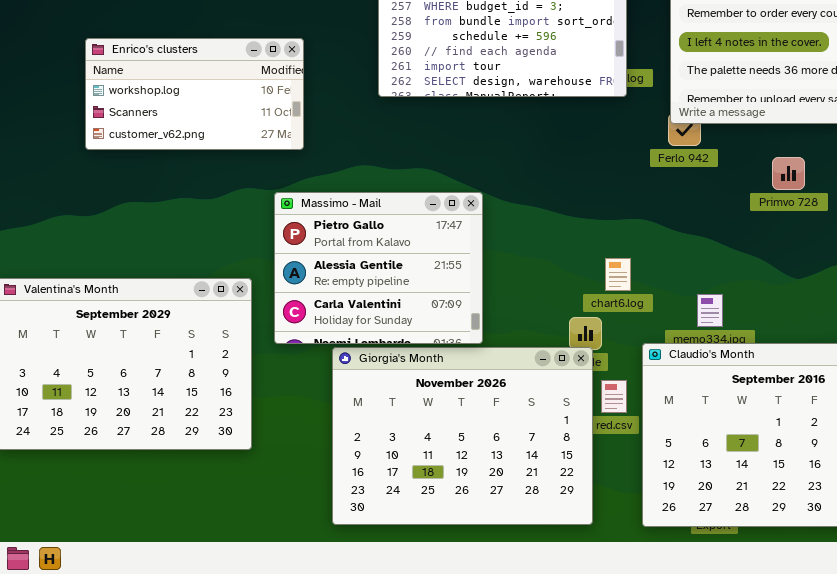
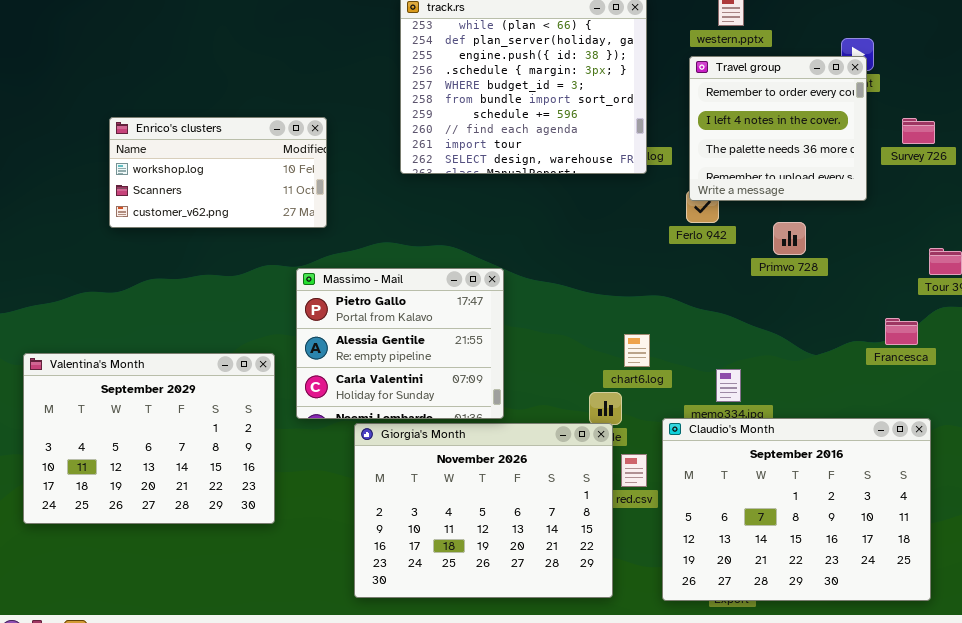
Primvo 728: [772,157,805,190] -> [773,222,806,255], moved

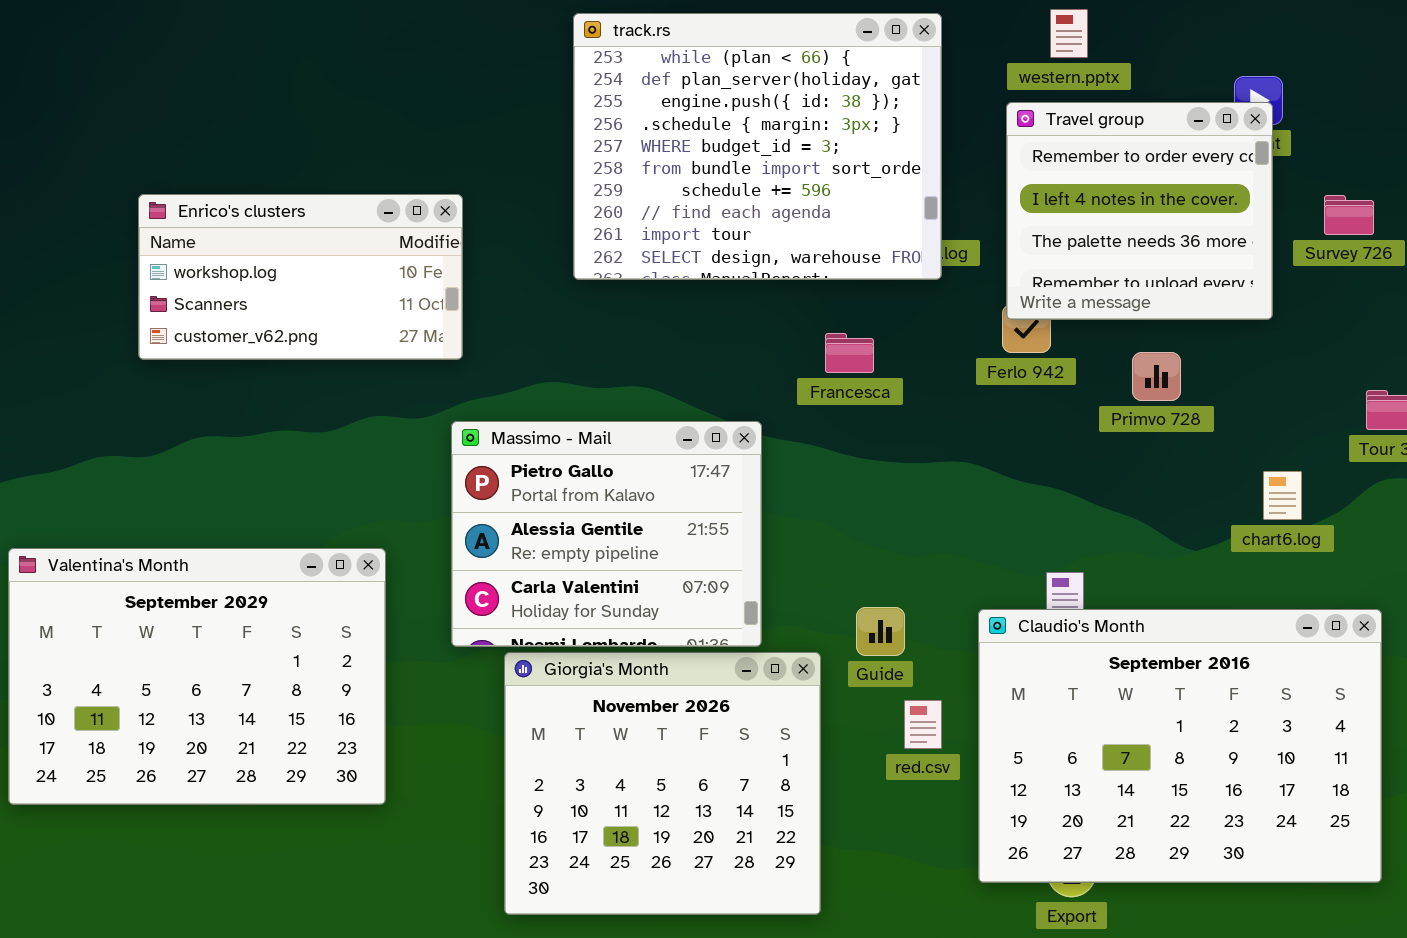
Massimo - Mail: [296,268,504,419] -> [451,421,762,647], moved
Francesca: [885,318,918,345] -> [825,333,874,373], moved
chart6.log: [624,334,650,367] -> [1263,471,1302,520], moved
Claudio's Month: [662,418,931,601] -> [978,609,1382,883], moved
Giorgia's Month: [354,423,613,598] -> [504,652,821,915], resized

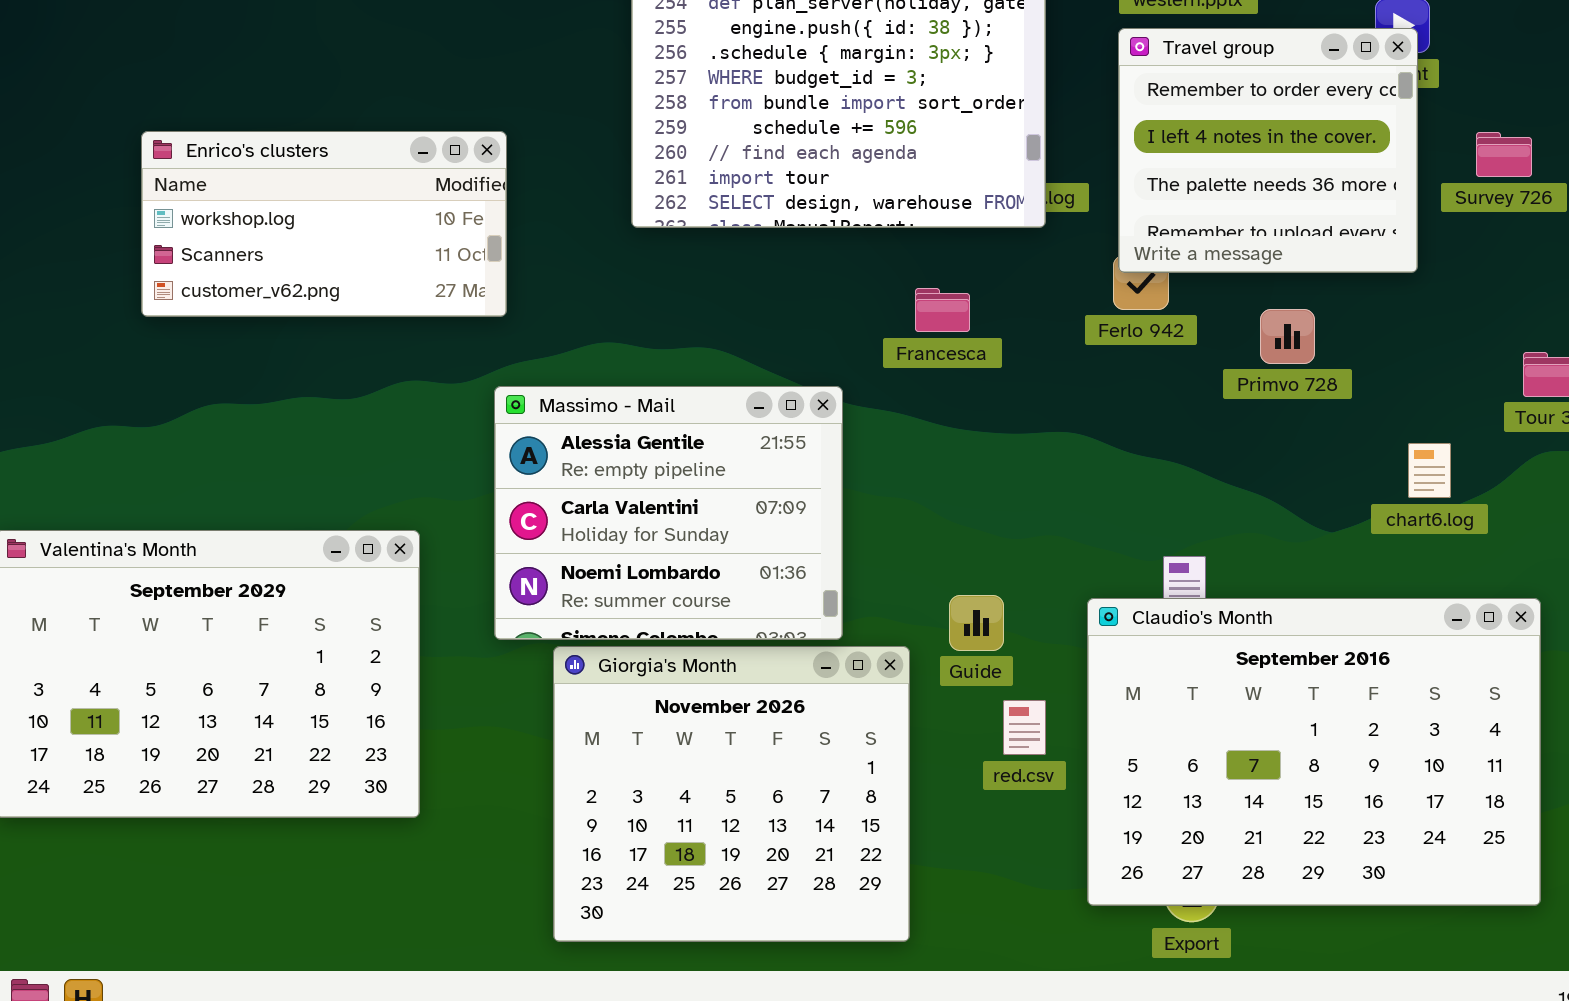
Massimo - Mail: [451,421,762,647] -> [494,386,843,640], scrolled down 1 row

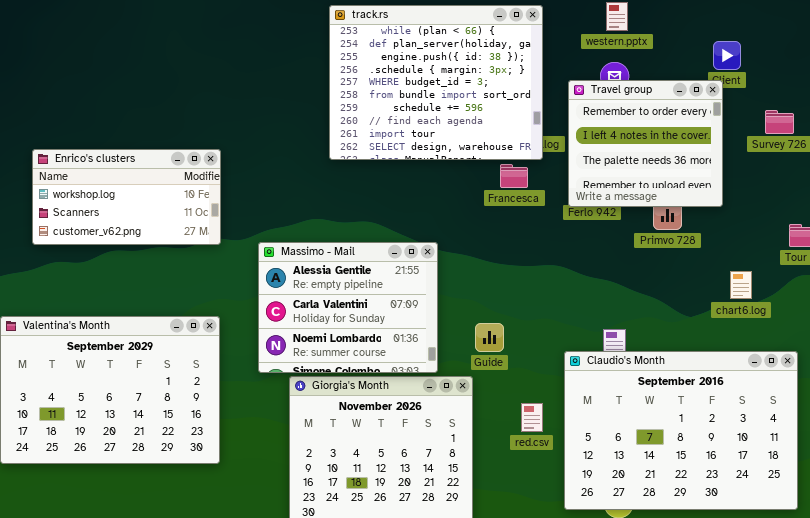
Travel group: [1118,28,1418,273] -> [568,80,723,207], moved
Enrico's clusters: [141,131,507,317] -> [32,149,221,245], moved
Francesca: [915,288,970,332] -> [500,164,528,188], moved
Guide: [949,595,1004,651] -> [475,323,504,352], moved

